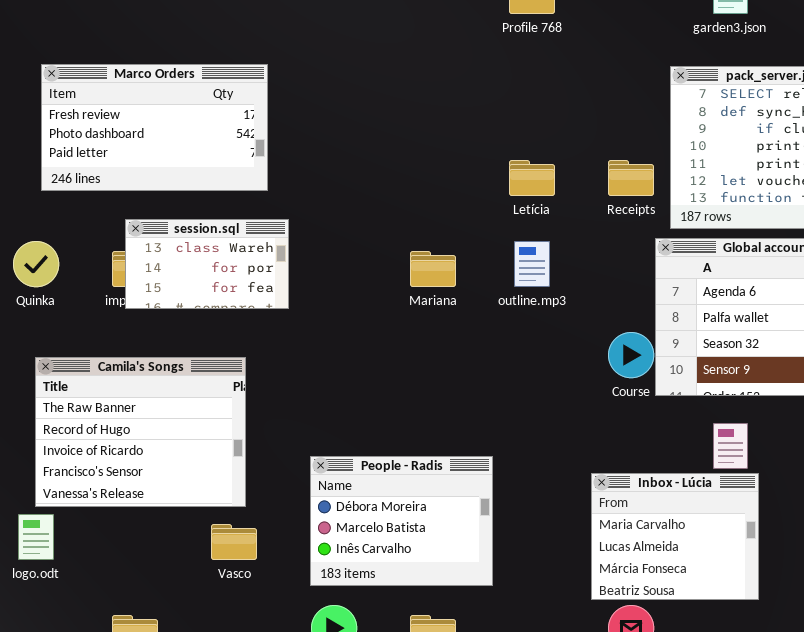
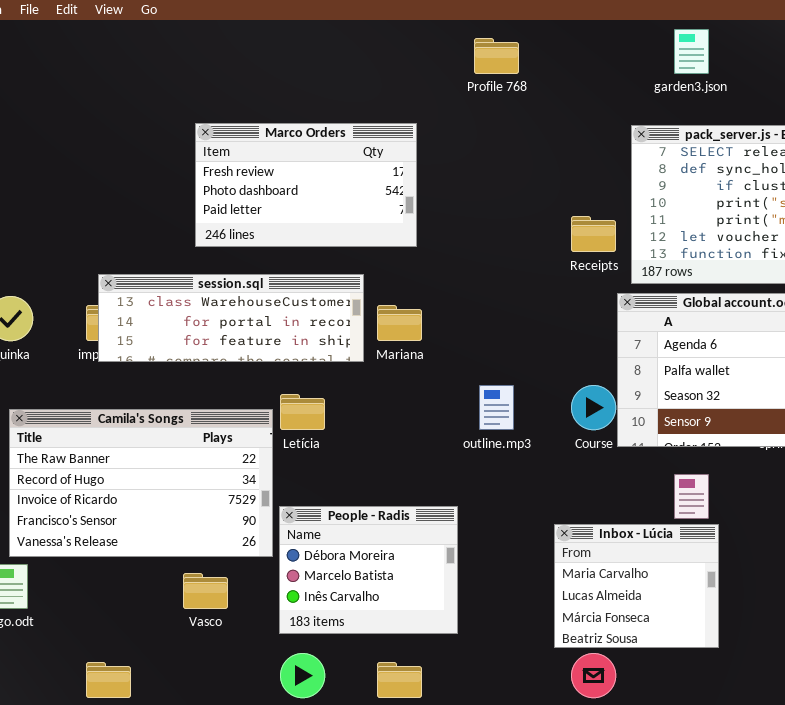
Marco Orders: [41,64,268,191] -> [195,123,417,247], moved
Letícia: [509,160,555,196] -> [280,394,325,430], moved
session.sql: [125,219,289,309] -> [98,274,364,362], resized
outline.mp3: [514,241,550,287] -> [479,385,514,430], moved
Camila's Songs: [35,357,246,507] -> [9,409,273,557], resized

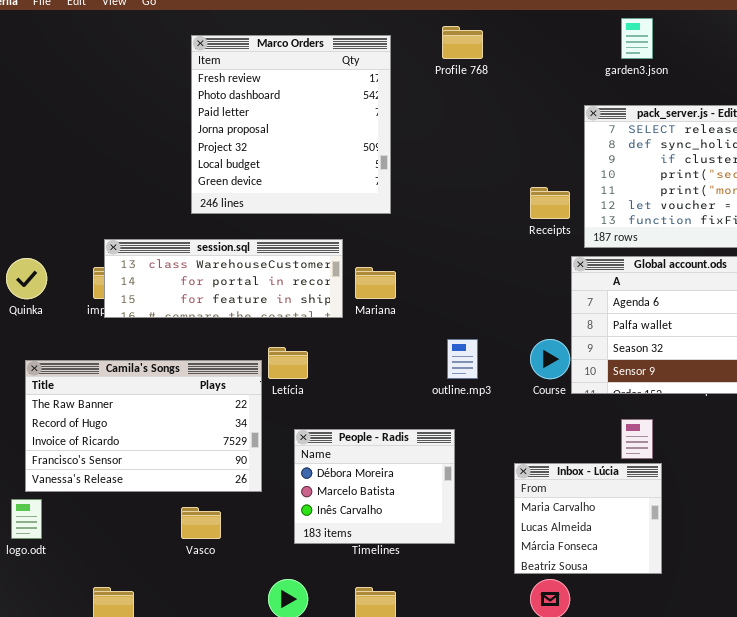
Marco Orders: [195,123,417,247] -> [191,35,391,214], resized
People - Radis: [279,506,458,634] -> [294,429,455,544], moved

